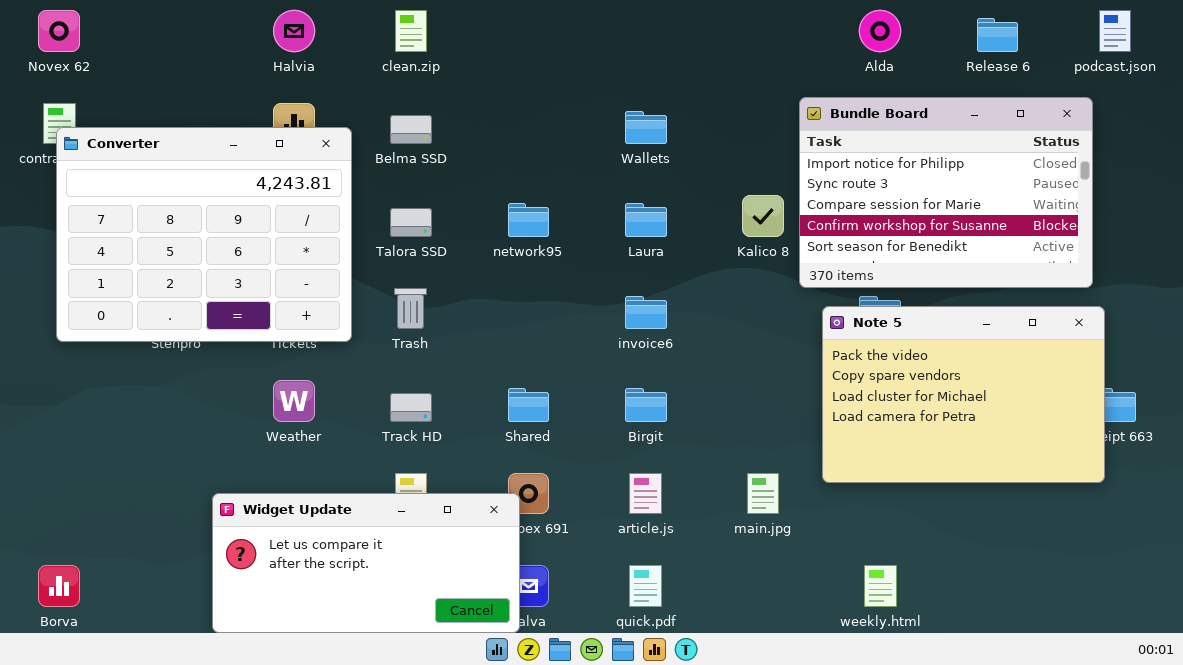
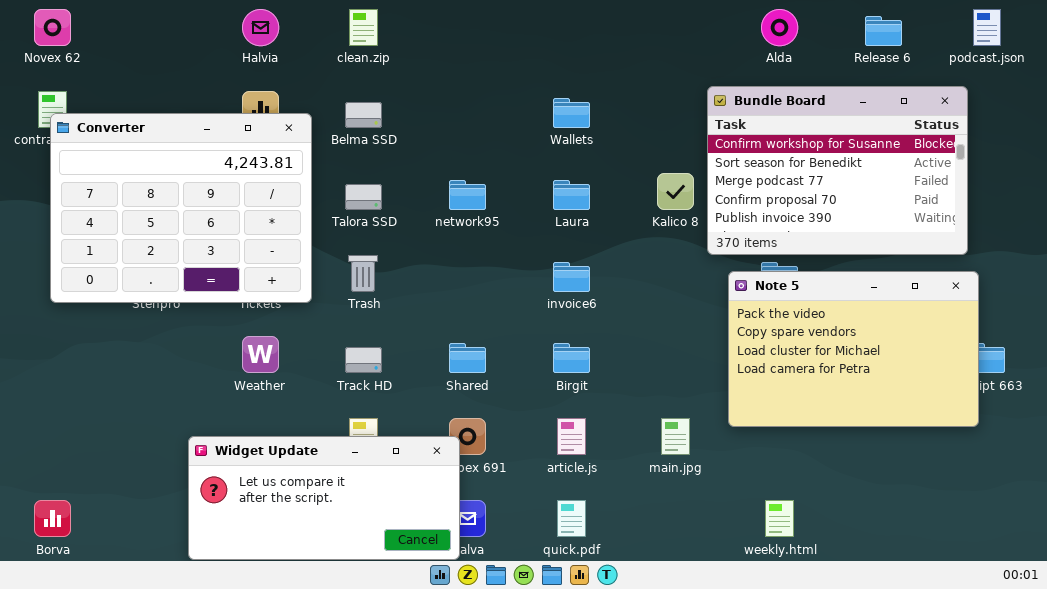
Bundle Board: [799,97,1093,288] -> [707,86,968,255], scrolled down 3 rows

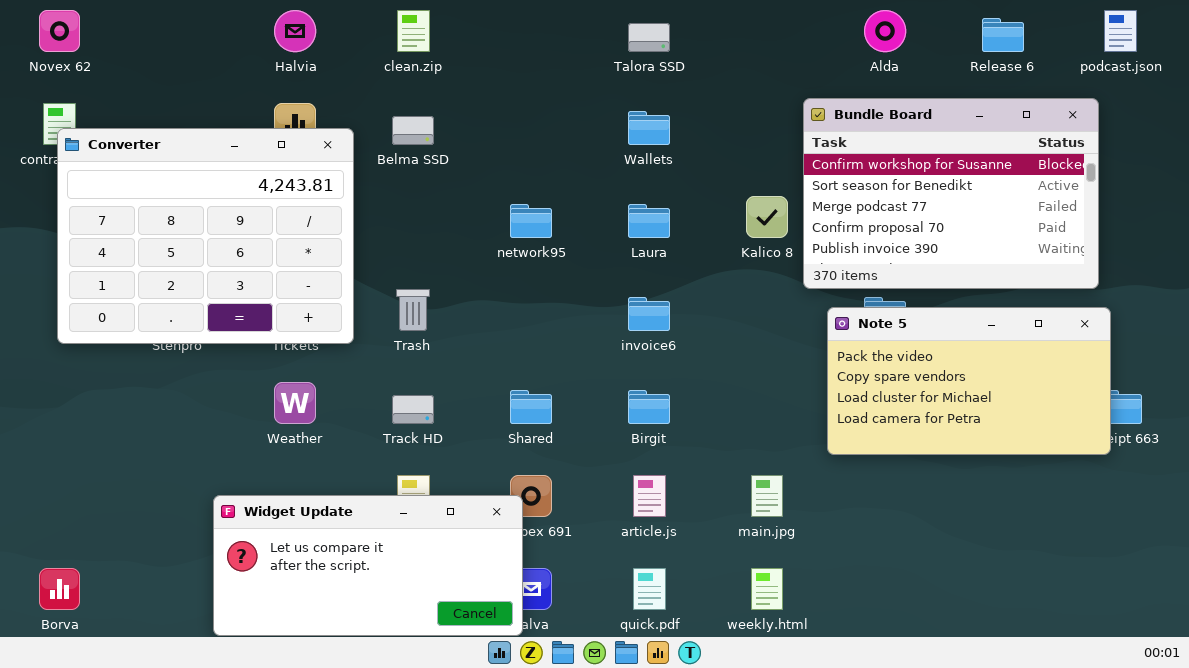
Talora SSD: [345,184,382,210] -> [628,23,670,52], moved
Note 5: [728,271,979,427] -> [827,307,1111,455], resized
weekly.html: [765,500,794,537] -> [751,568,783,610], moved

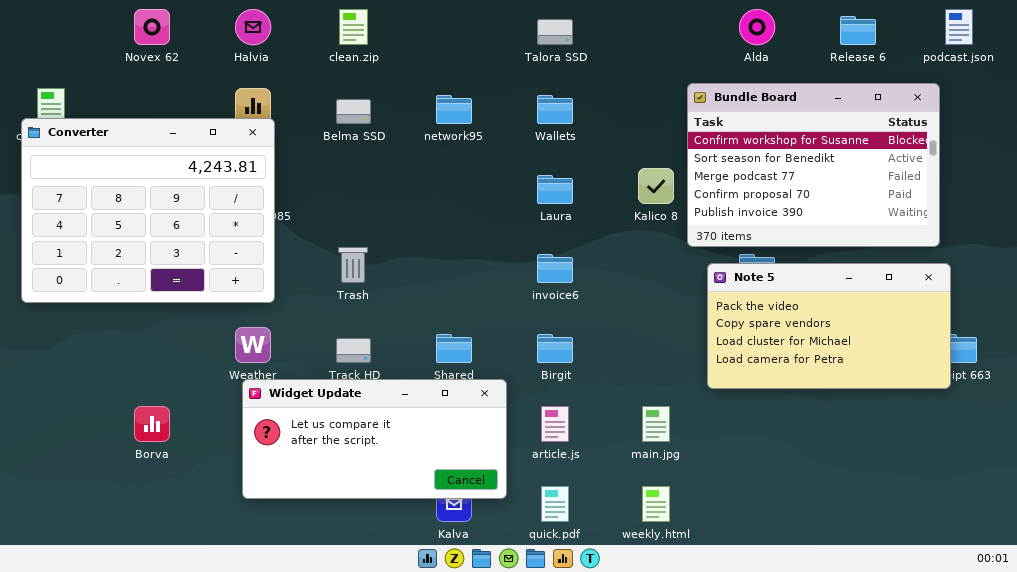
Novex 62: [39,10,80,52] -> [134,9,170,45], moved
Converter: [57,128,354,344] -> [21,118,275,303], moved
network95: [510,204,552,238] -> [436,95,472,124], moved
Widget Update: [213,495,523,636] -> [242,379,507,499], moved
Borva: [39,568,80,610] -> [134,406,170,442], moved

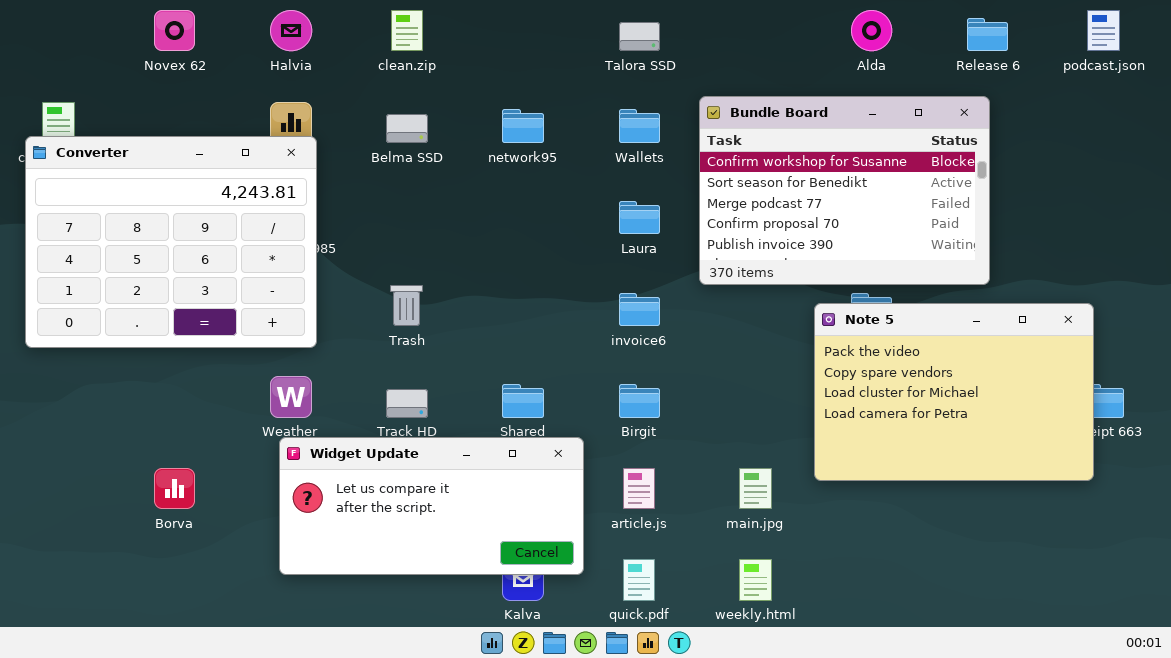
Bundle Board: [687,83,940,247] -> [699,96,990,285], moved
Note 5: [707,263,951,389] -> [814,303,1094,481], resized

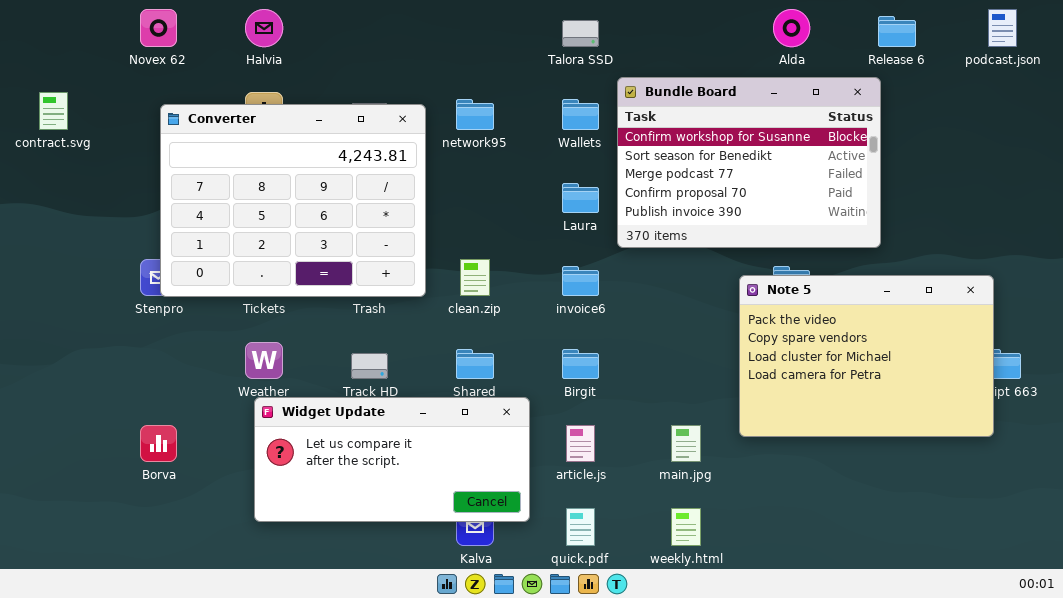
clean.zip: [391,10,423,51] -> [460,259,490,296], moved
Bundle Board: [699,96,990,285] -> [617,77,881,248], moved
Converter: [25,136,317,348] -> [160,104,426,297], moved

